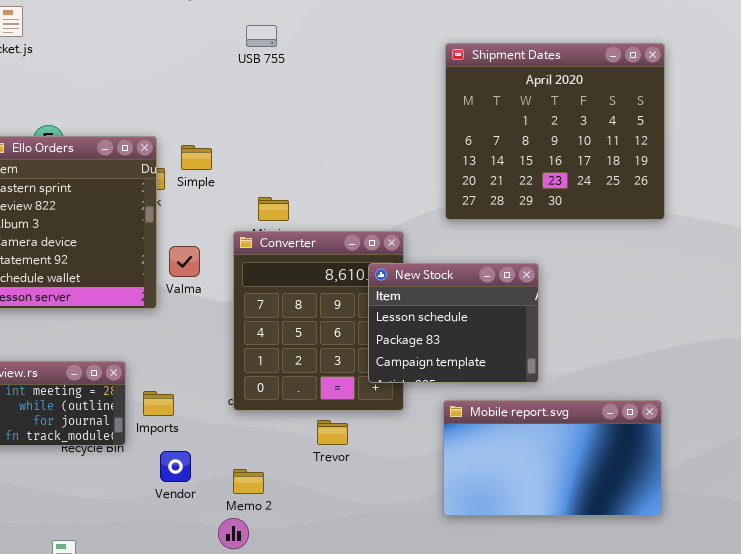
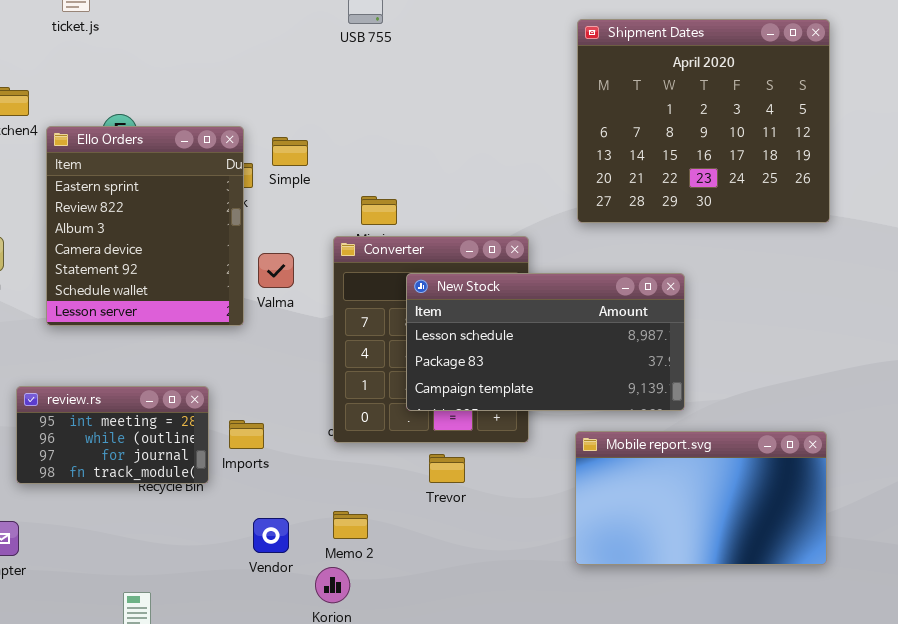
New Stock: [368,263,539,383] -> [406,273,685,411], resized
Vendor: [160,451,191,482] -> [253,518,289,553], moved

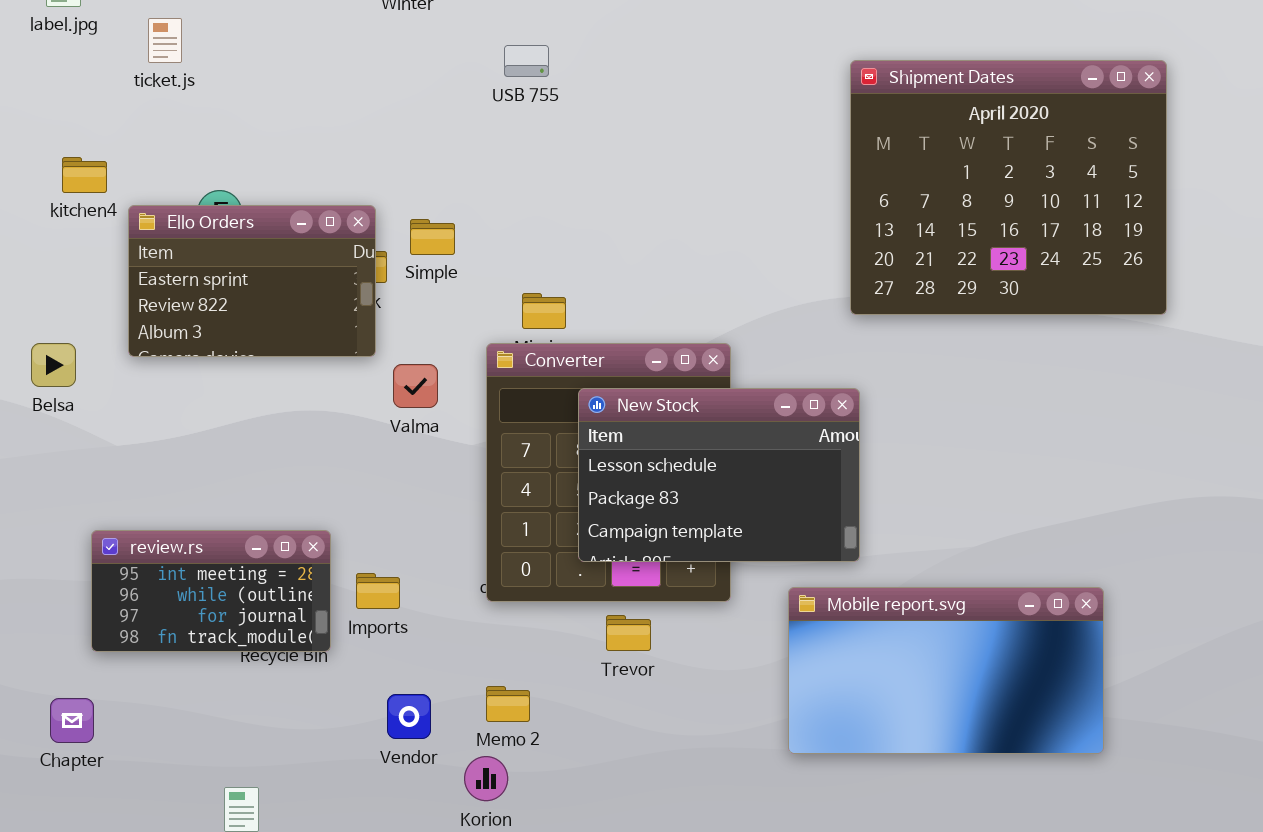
Shipment Dates: [577,19,830,223] -> [850,60,1167,315], moved
Ello Orders: [46,126,244,326] -> [128,205,376,357], resized
New Stock: [406,273,685,411] -> [578,388,860,562], resized

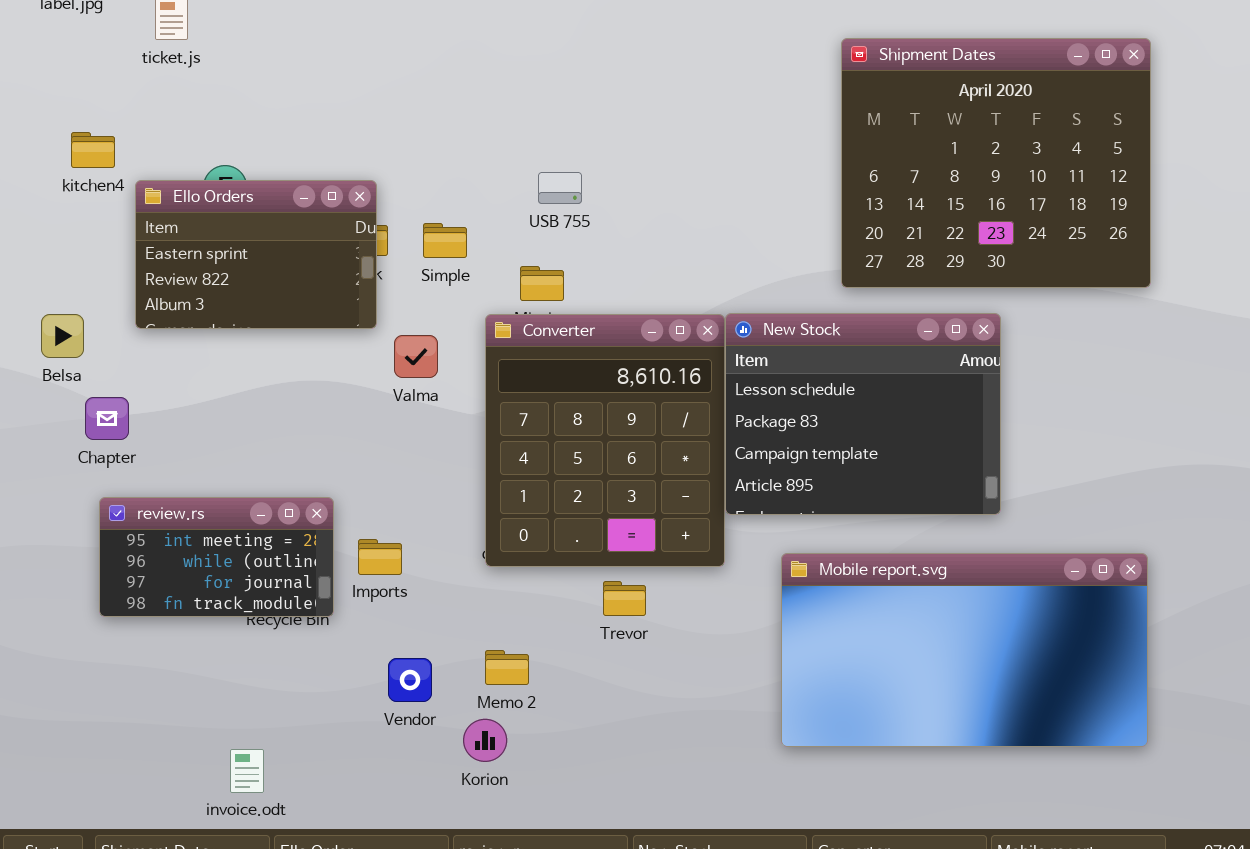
USB 755: [504,45,549,77] -> [538,172,582,204], moved
Simple: [410,219,455,255] -> [423,223,467,258], moved
New Stock: [578,388,860,562] -> [725,313,1001,515], moved, resized
Mobile report.svg: [788,587,1104,754] -> [781,553,1148,747], resized
Chapter: [50,698,94,743] -> [85,397,129,440], moved

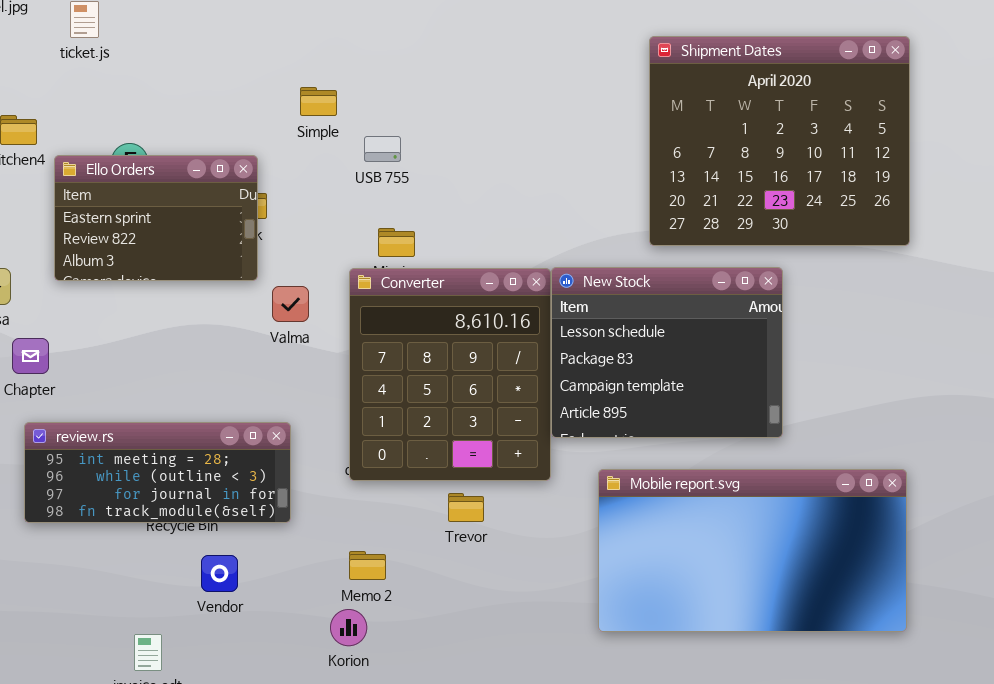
USB 755: [538,172,582,204] -> [364,136,401,162], moved
Simple: [423,223,467,258] -> [300,87,337,116], moved
review.rs: [99,497,334,617] -> [24,422,291,523], resized
Vendor: [388,658,432,702] -> [201,555,238,592], moved

